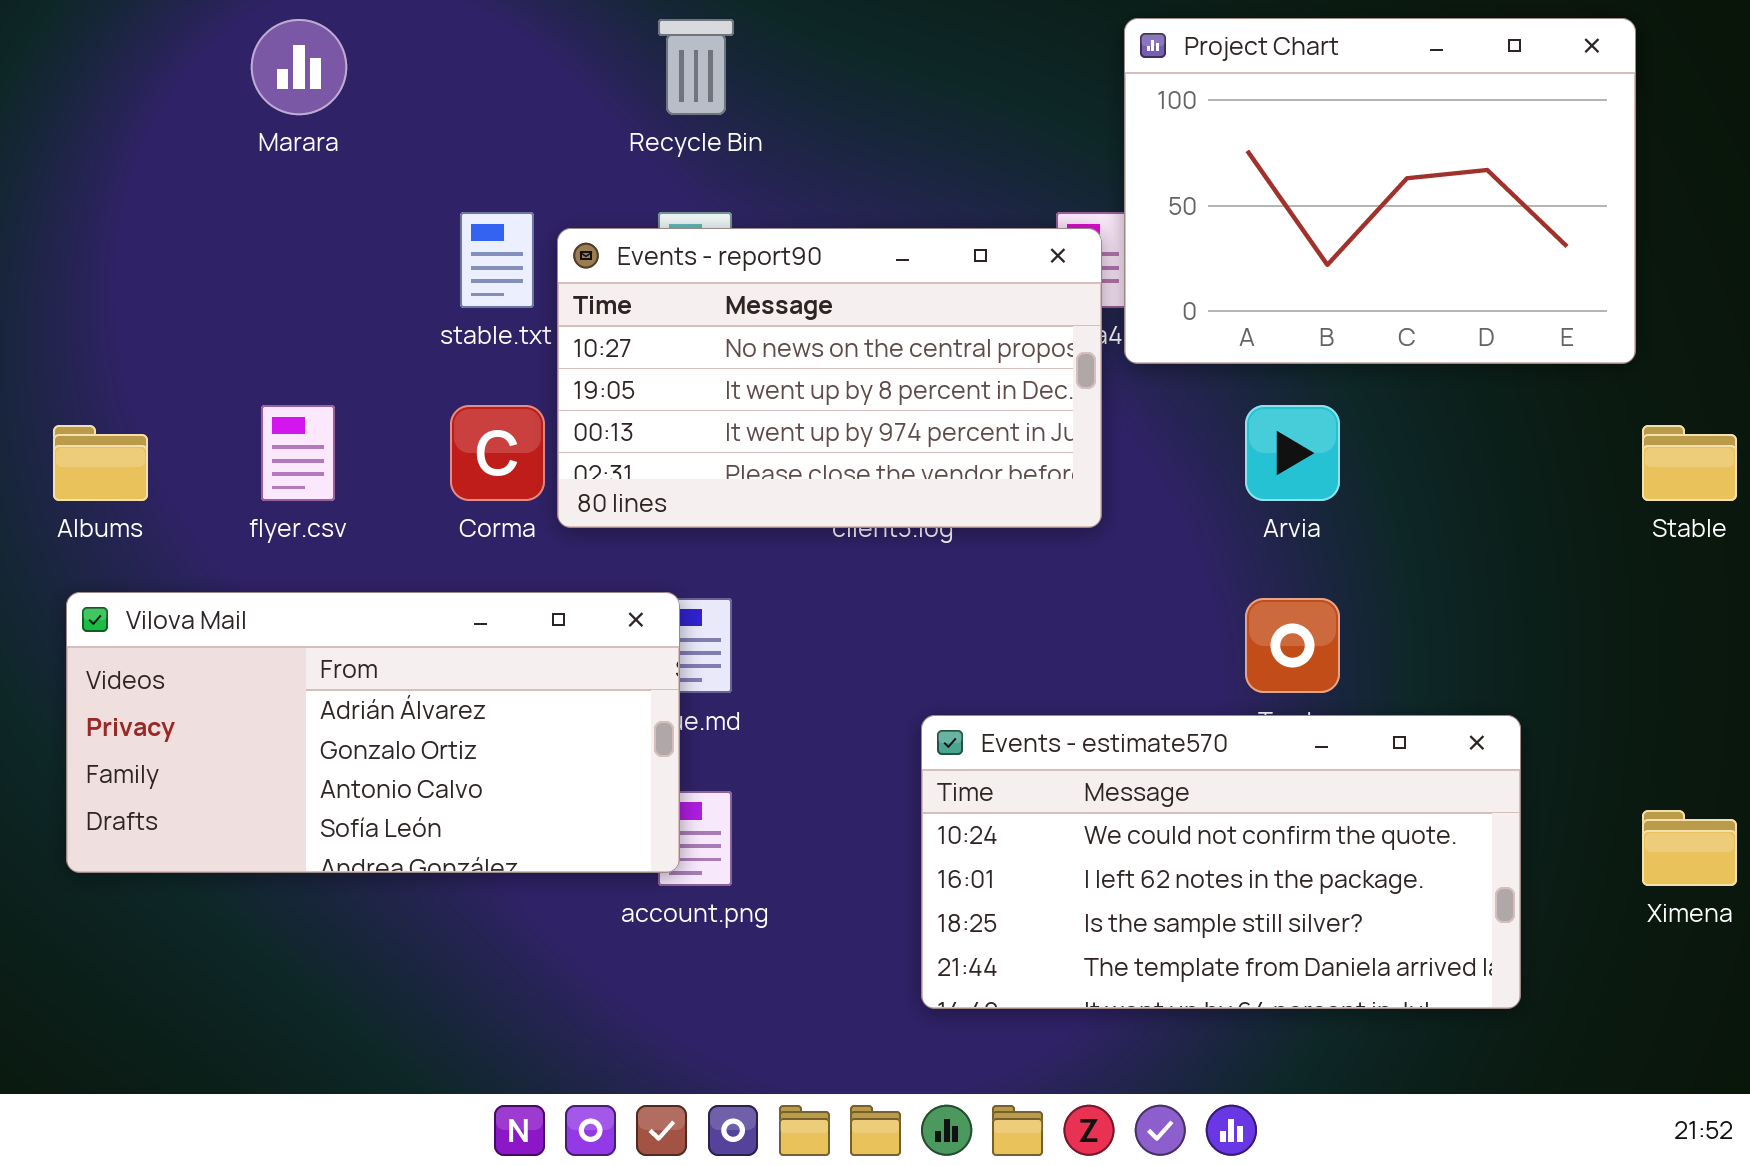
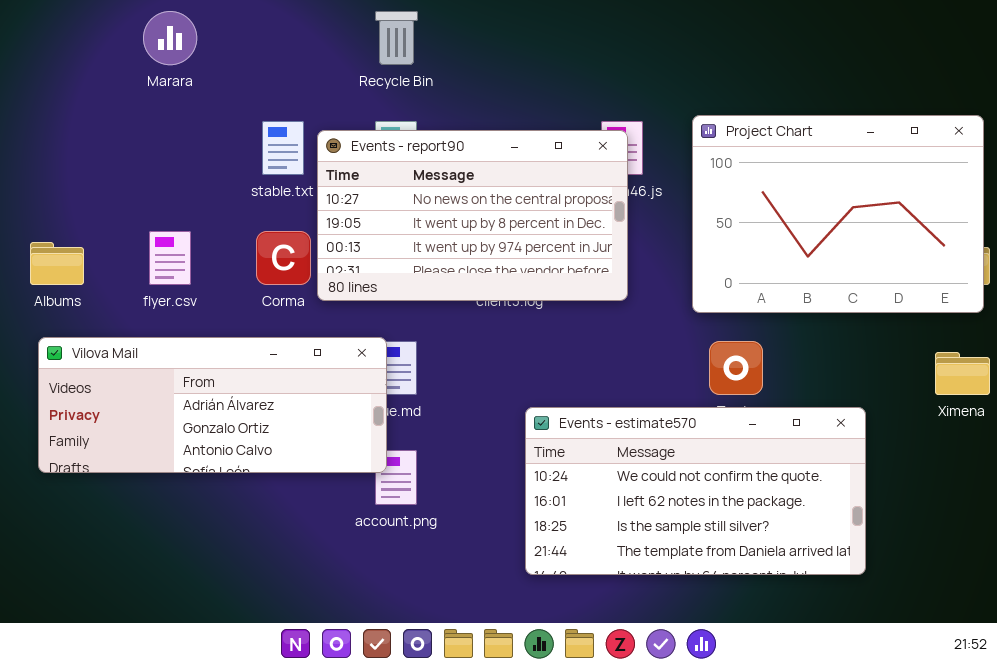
Project Chart: [1124,18,1636,364] -> [692,115,984,313], moved
Vilova Mail: [66,592,680,873] -> [38,337,387,473], resized
Ximena: [1642,810,1737,886] -> [935,352,990,395], moved

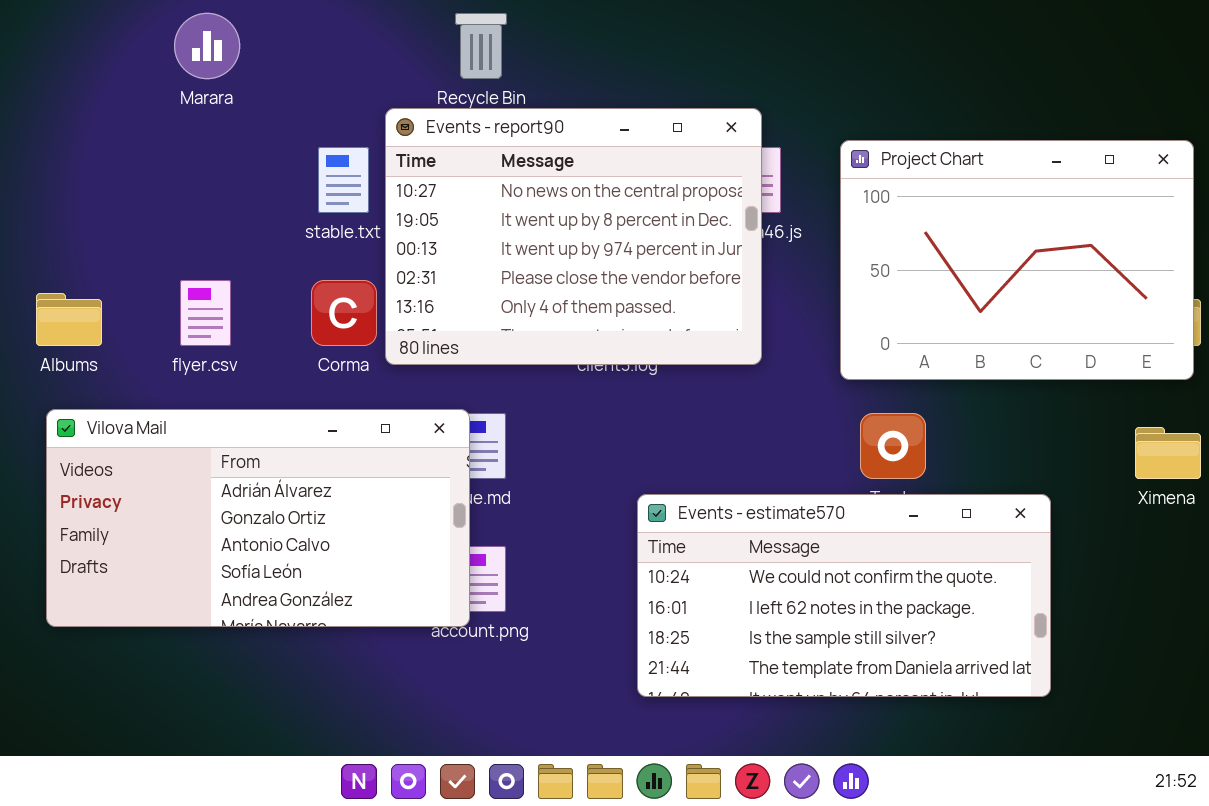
Events - report90: [317,130,628,301] -> [385,108,762,365], resized
Vilova Mail: [38,337,387,473] -> [46,409,470,627], resized

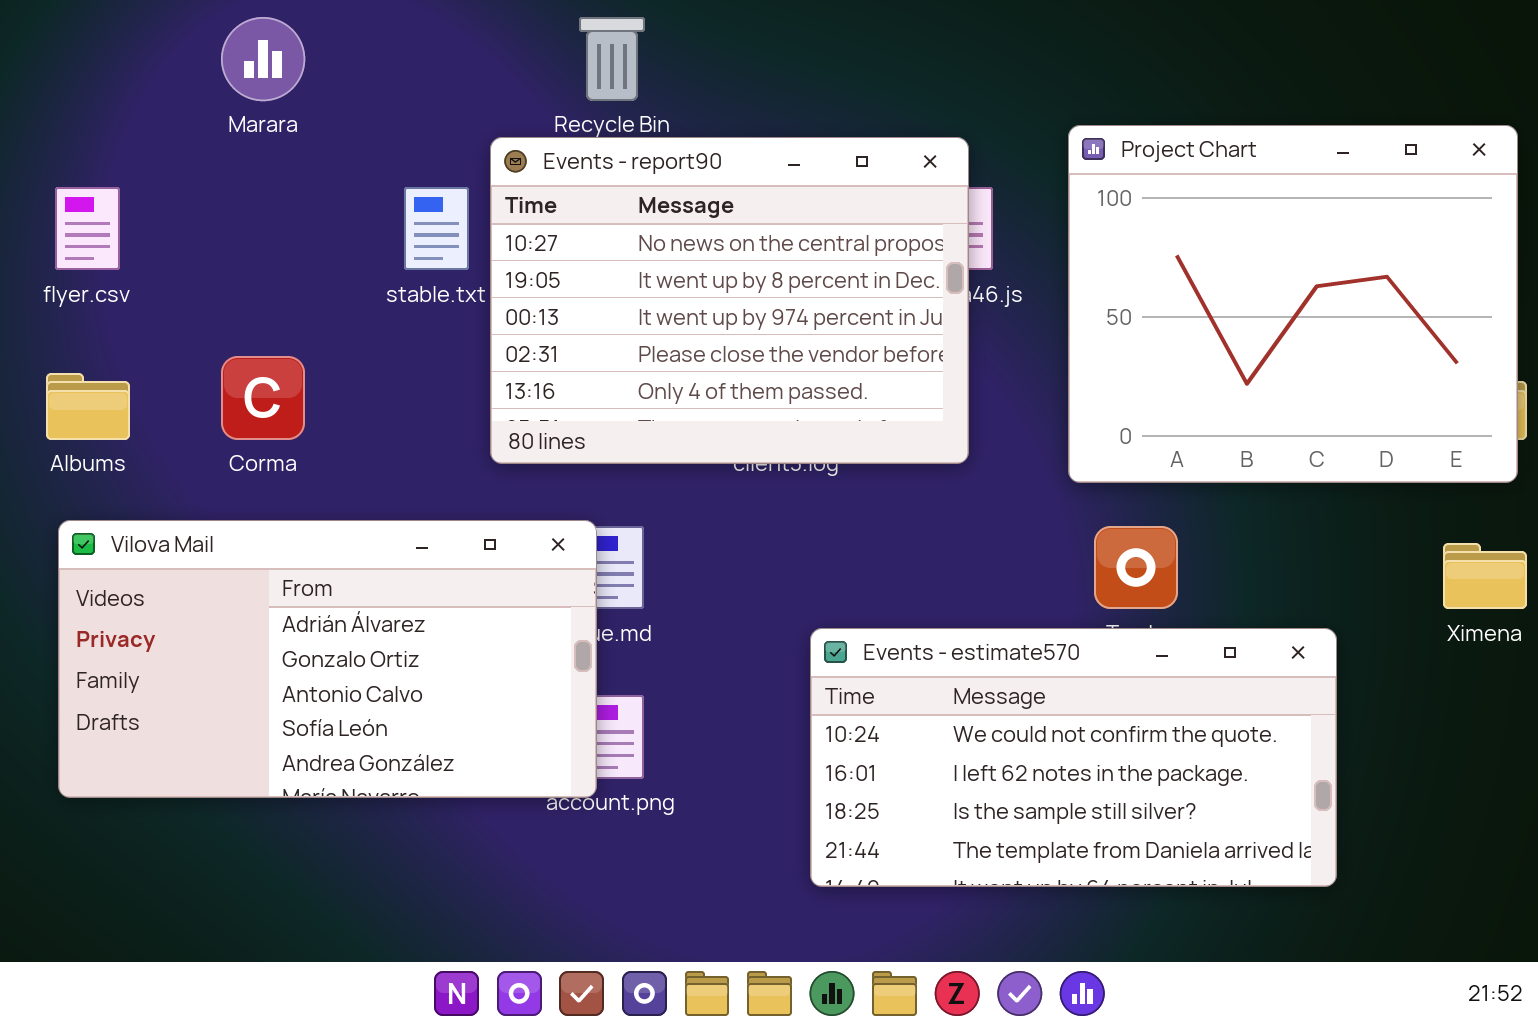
Project Chart: [840,140,1194,380] -> [1068,125,1518,483], resized
flyer.csv: [180,280,231,346] -> [55,187,120,270], moved
Corma: [311,280,377,346] -> [221,356,305,440], moved

